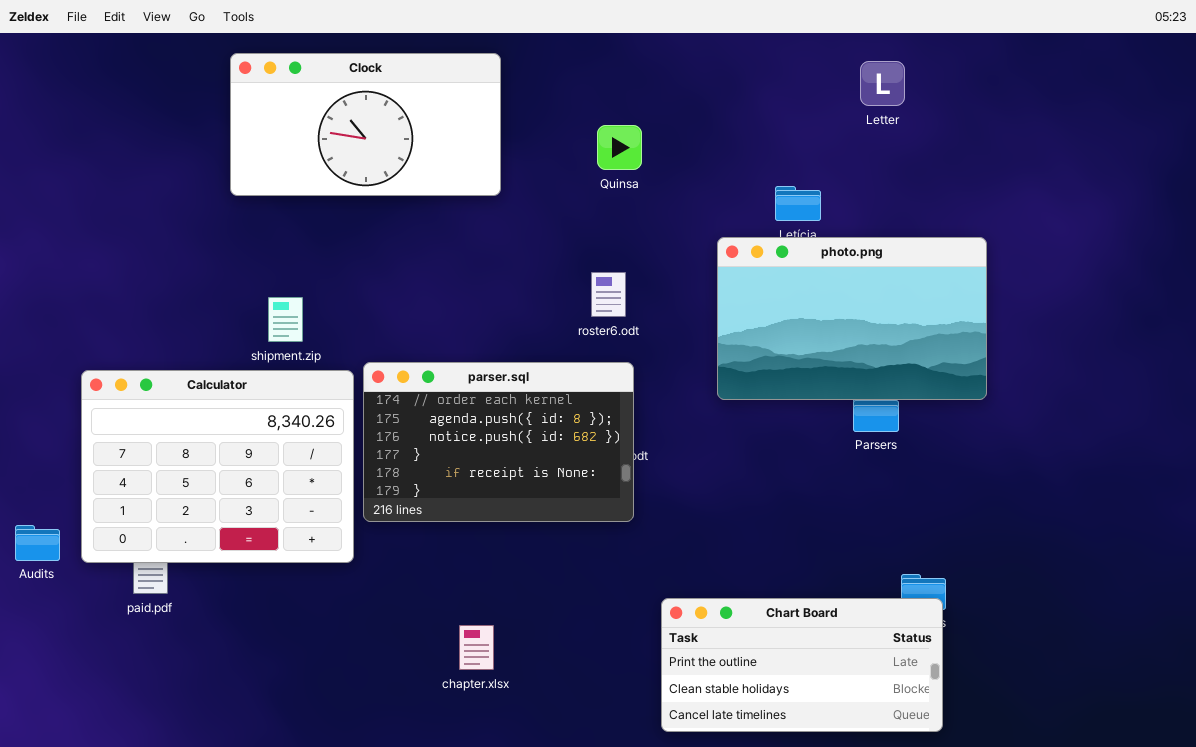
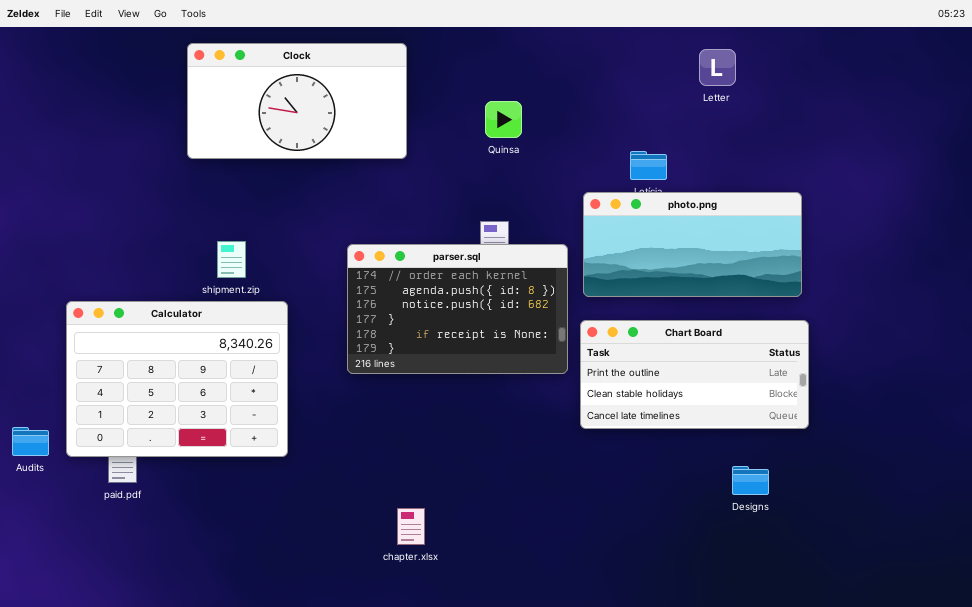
photo.png: [717,237,987,400] -> [583,192,802,297], resized
parser.sql: [363,362,634,522] -> [347,244,568,374], moved
Chart Board: [661,598,943,732] -> [580,320,809,429], moved
chapter.xlsx: [459,625,494,670] -> [397,508,425,545], moved

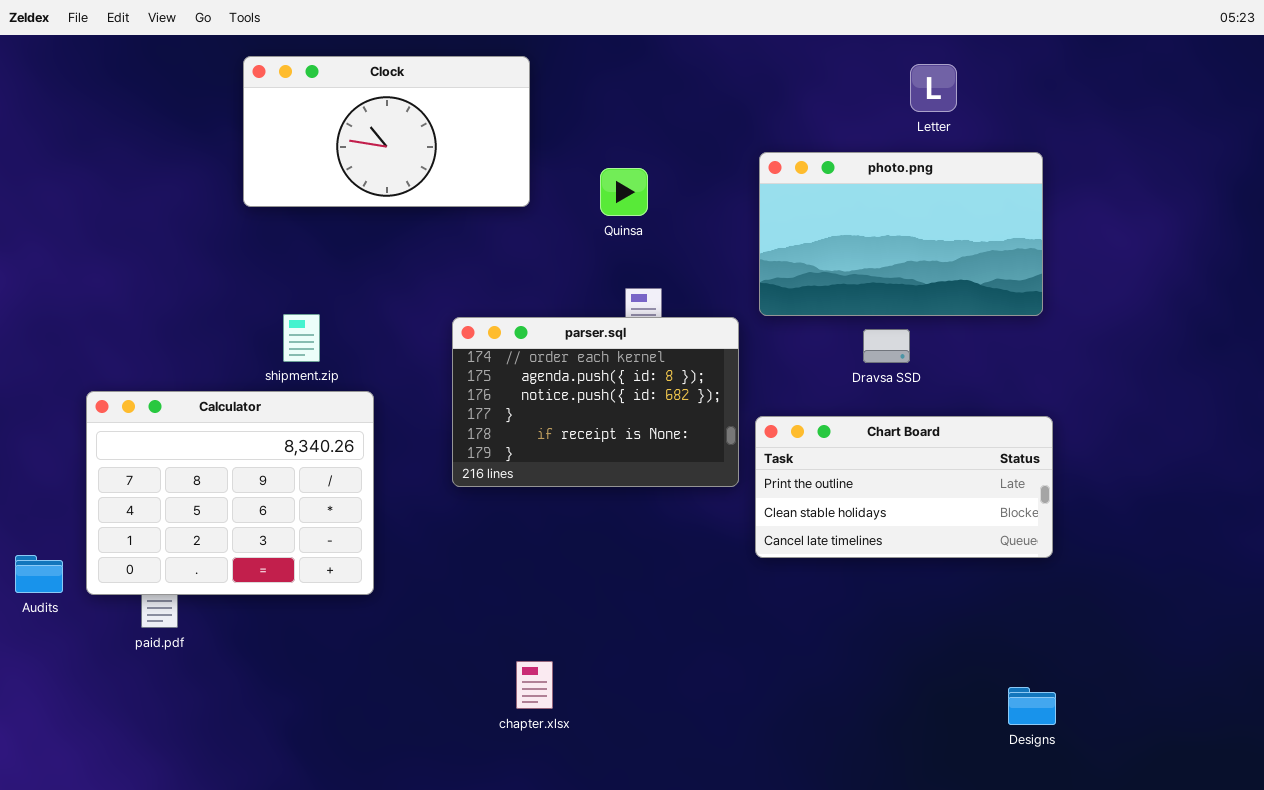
Quinsa: [485,101,522,138] -> [600,168,648,216], moved
photo.png: [583,192,802,297] -> [759,152,1043,316], moved, resized
Designs: [732,466,769,495] -> [1008,687,1056,725], moved

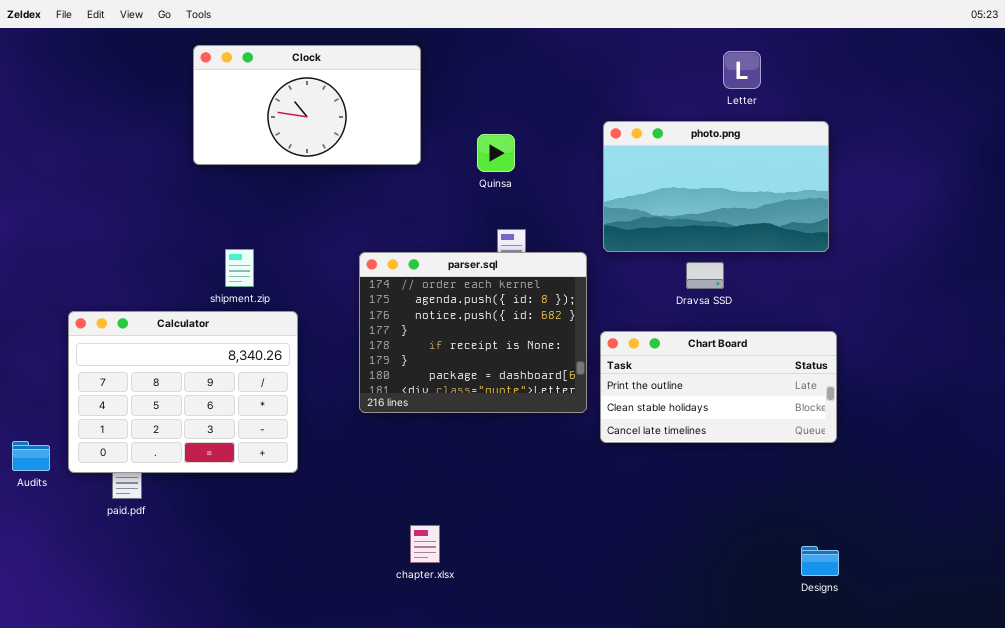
parser.sql: [452,317,739,487] -> [359,252,587,413], resized

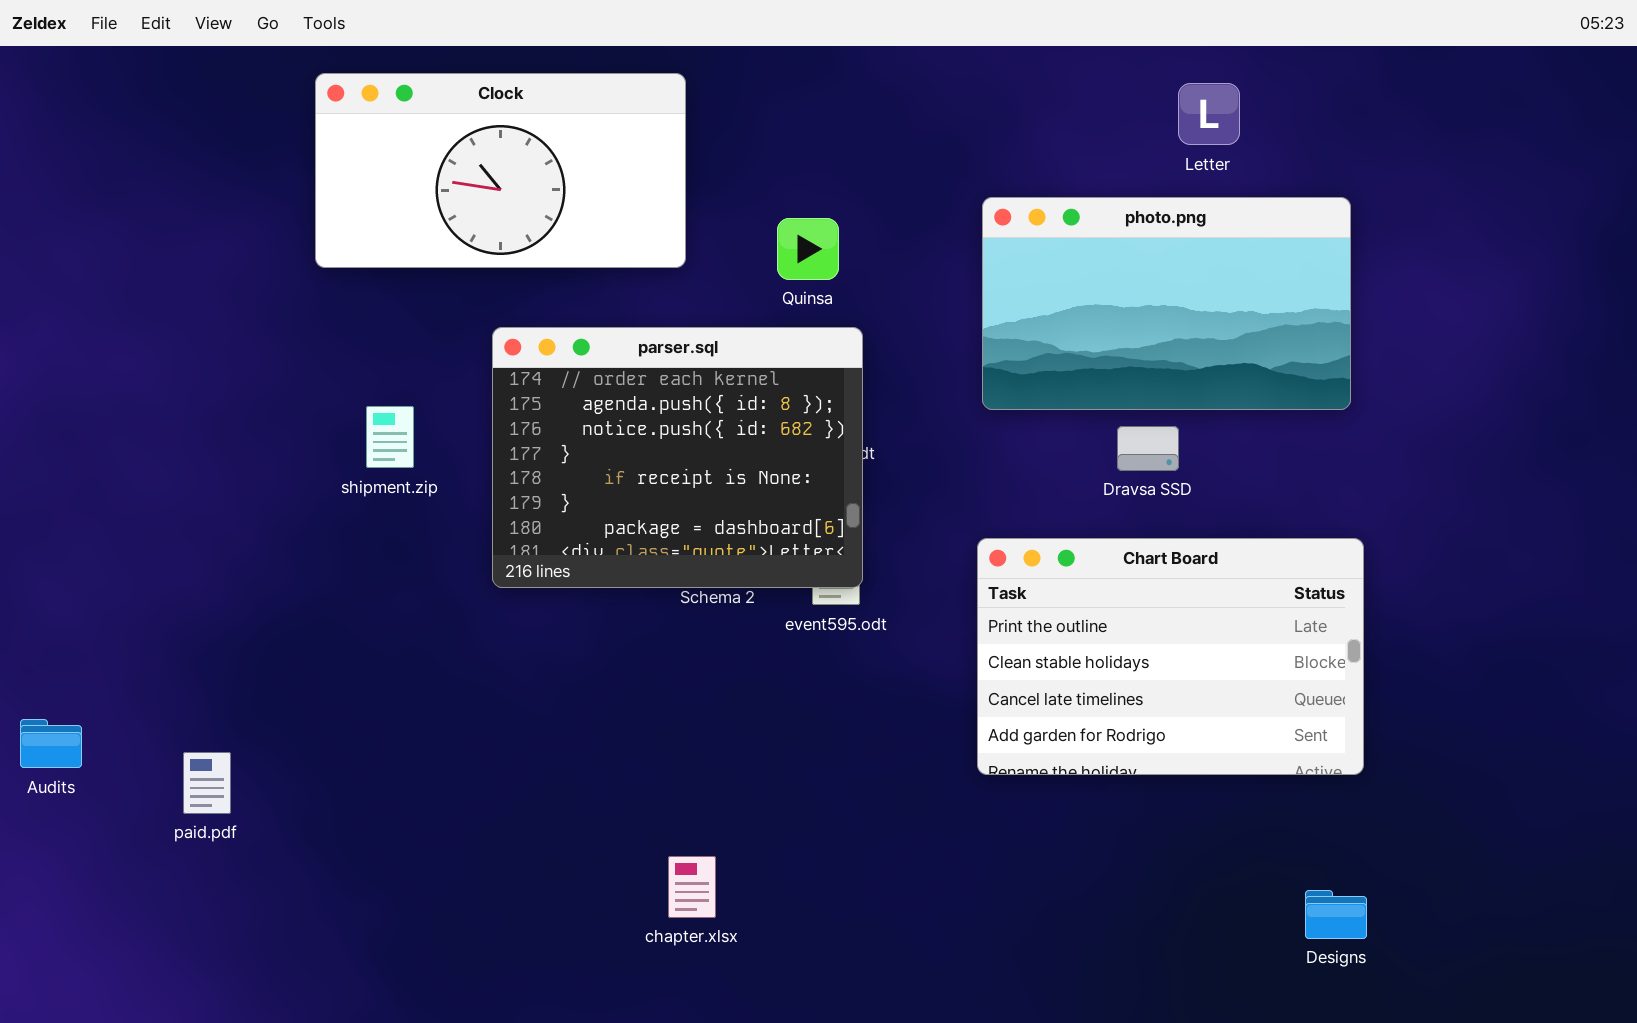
parser.sql: [359,252,587,413] -> [492,327,863,588], moved
Calculator: [68,311,298,473] -> none, closed
Chart Board: [600,331,837,443] -> [977,538,1364,775], resized

